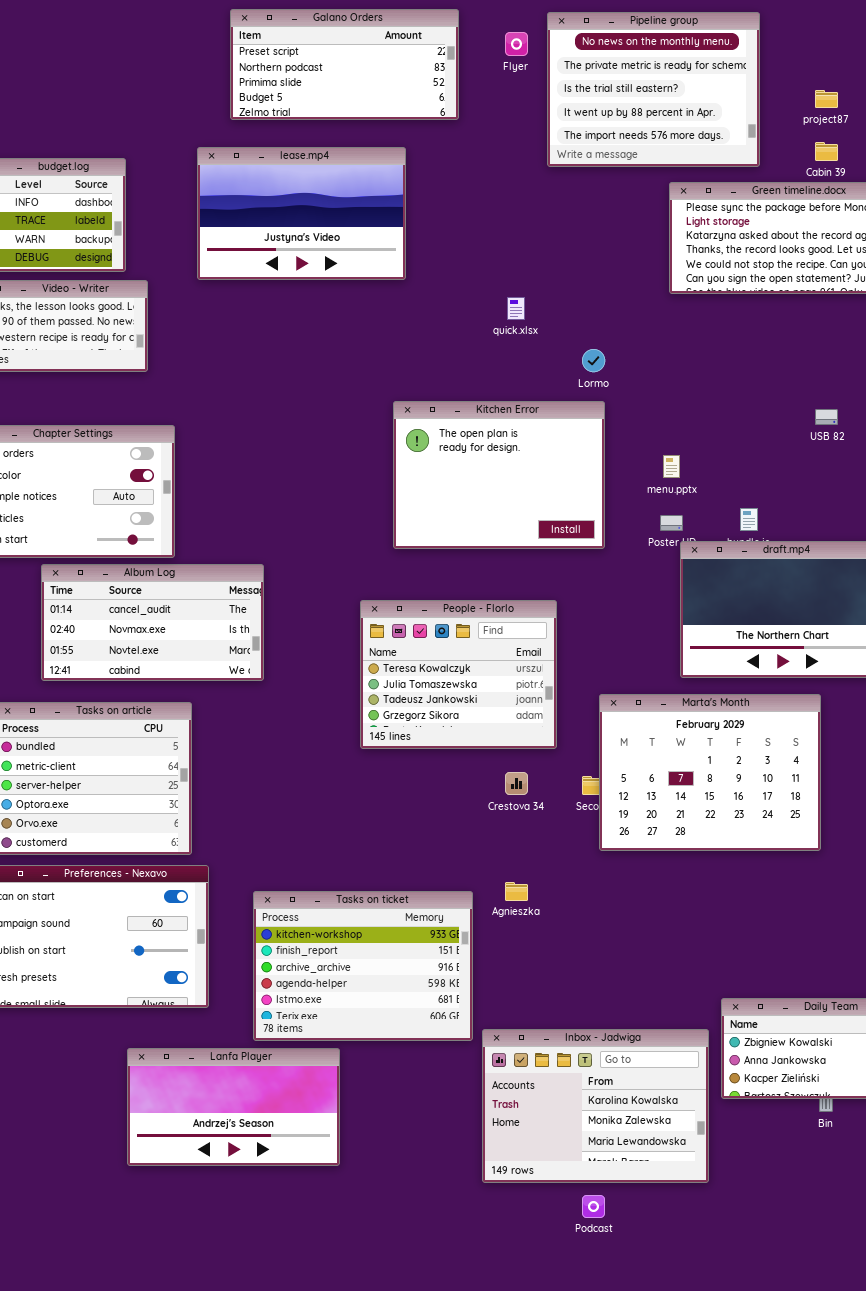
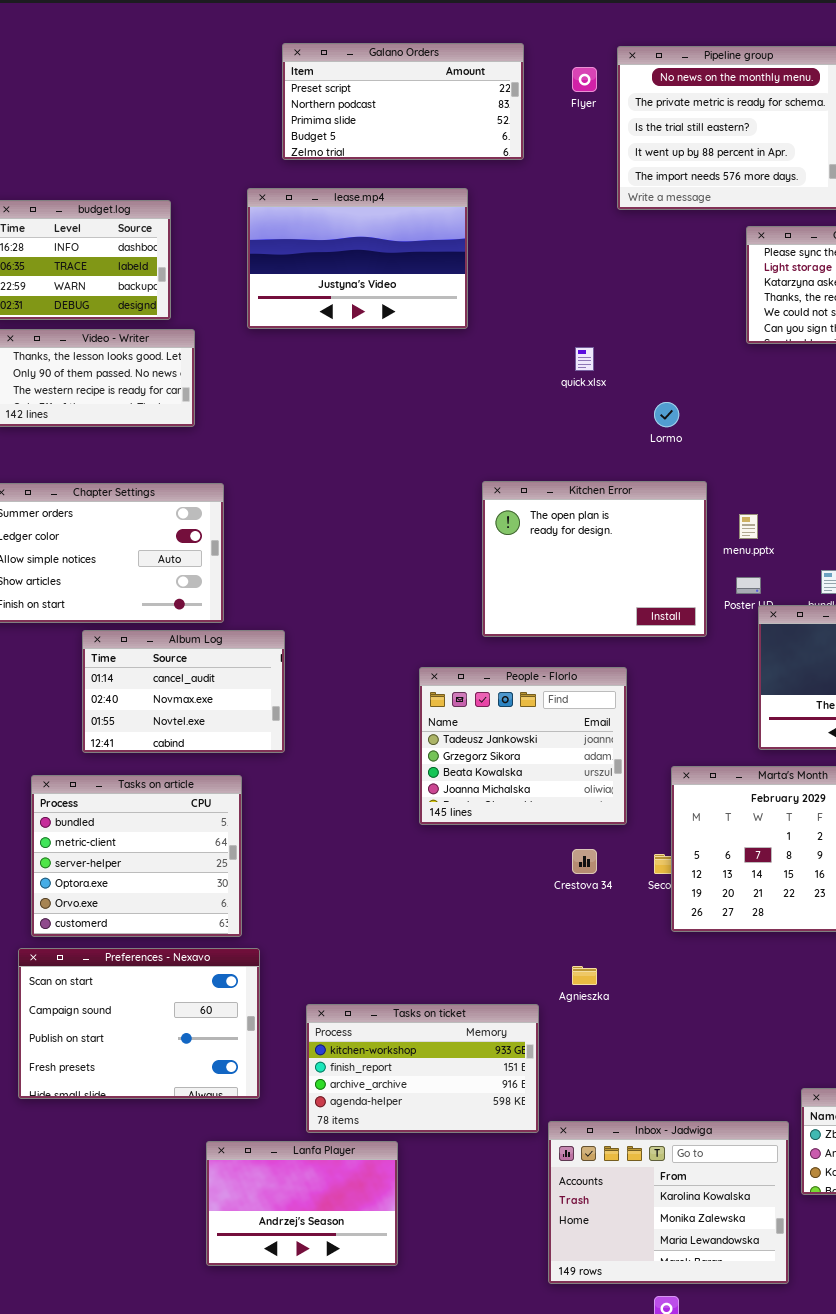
Kitchen Error: [393,401,605,549] -> [482,481,707,637], moved
Album Log: [41,564,264,681] -> [82,630,285,753], resized
People - Florlo: [360,600,557,749] -> [419,667,627,825], scrolled down 2 rows
Tasks on ticket: [253,891,473,1041] -> [306,1004,539,1133], resized
Lanfa Player: [127,1048,340,1166] -> [206,1141,398,1266], resized

